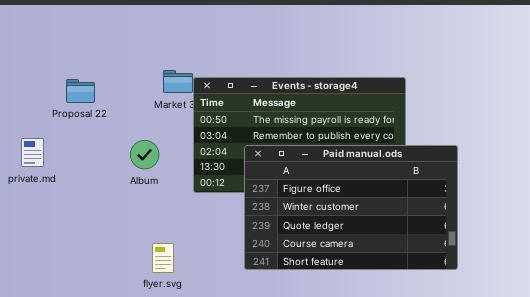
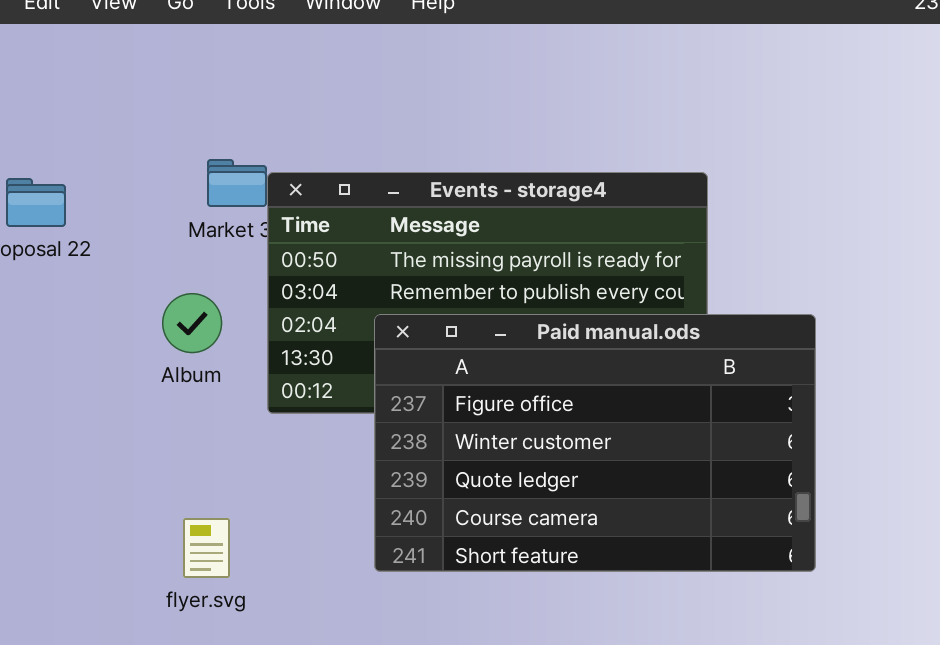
Album: [130,140,159,169] -> [162,293,222,353], moved

